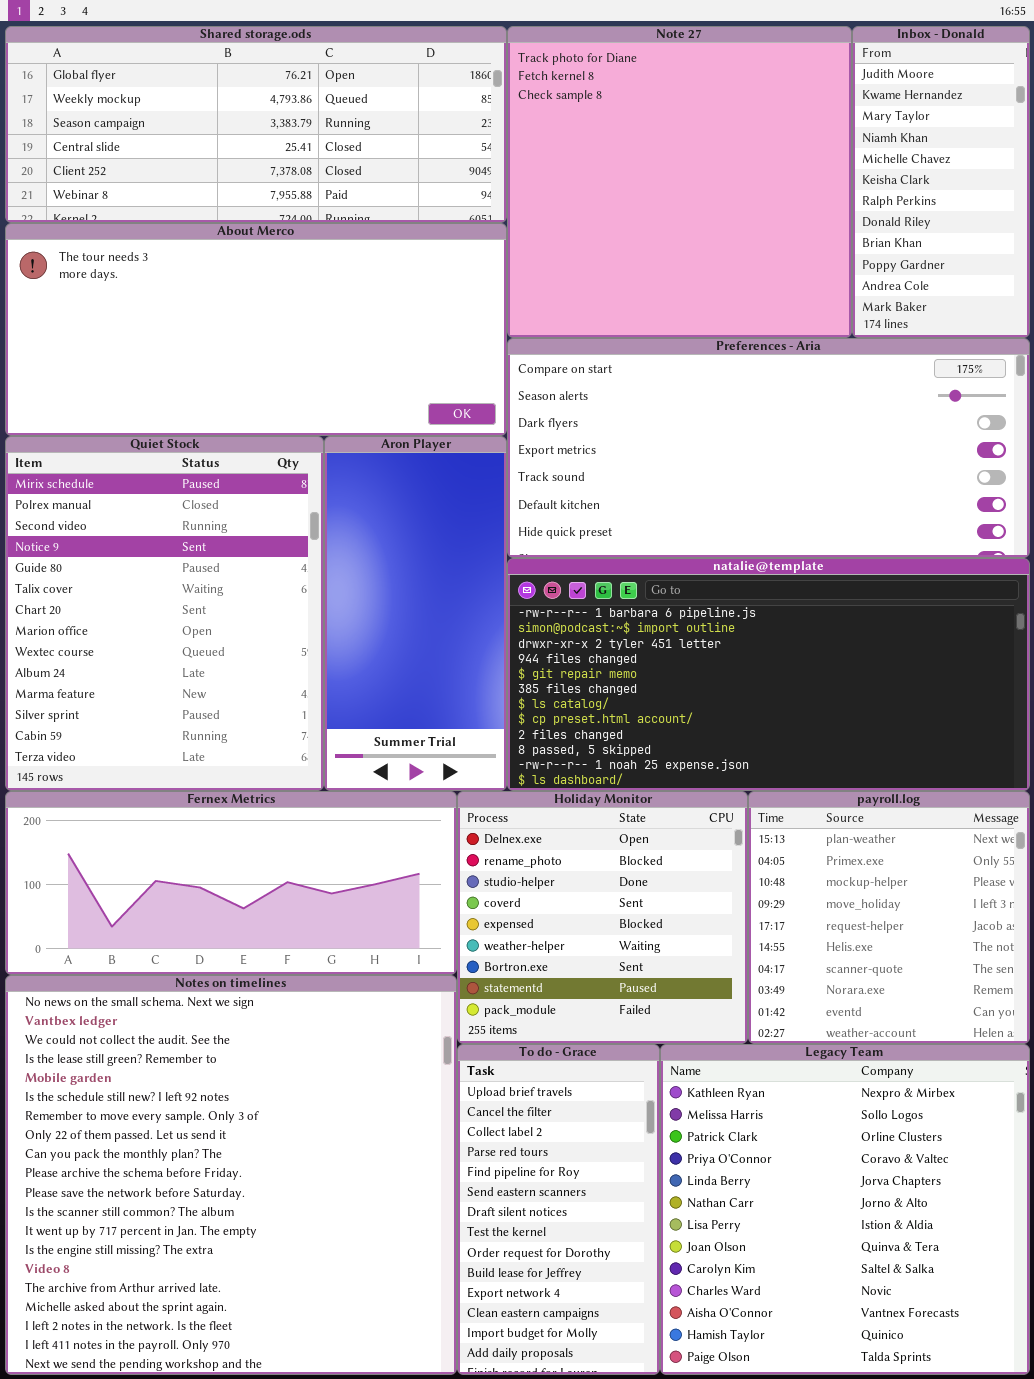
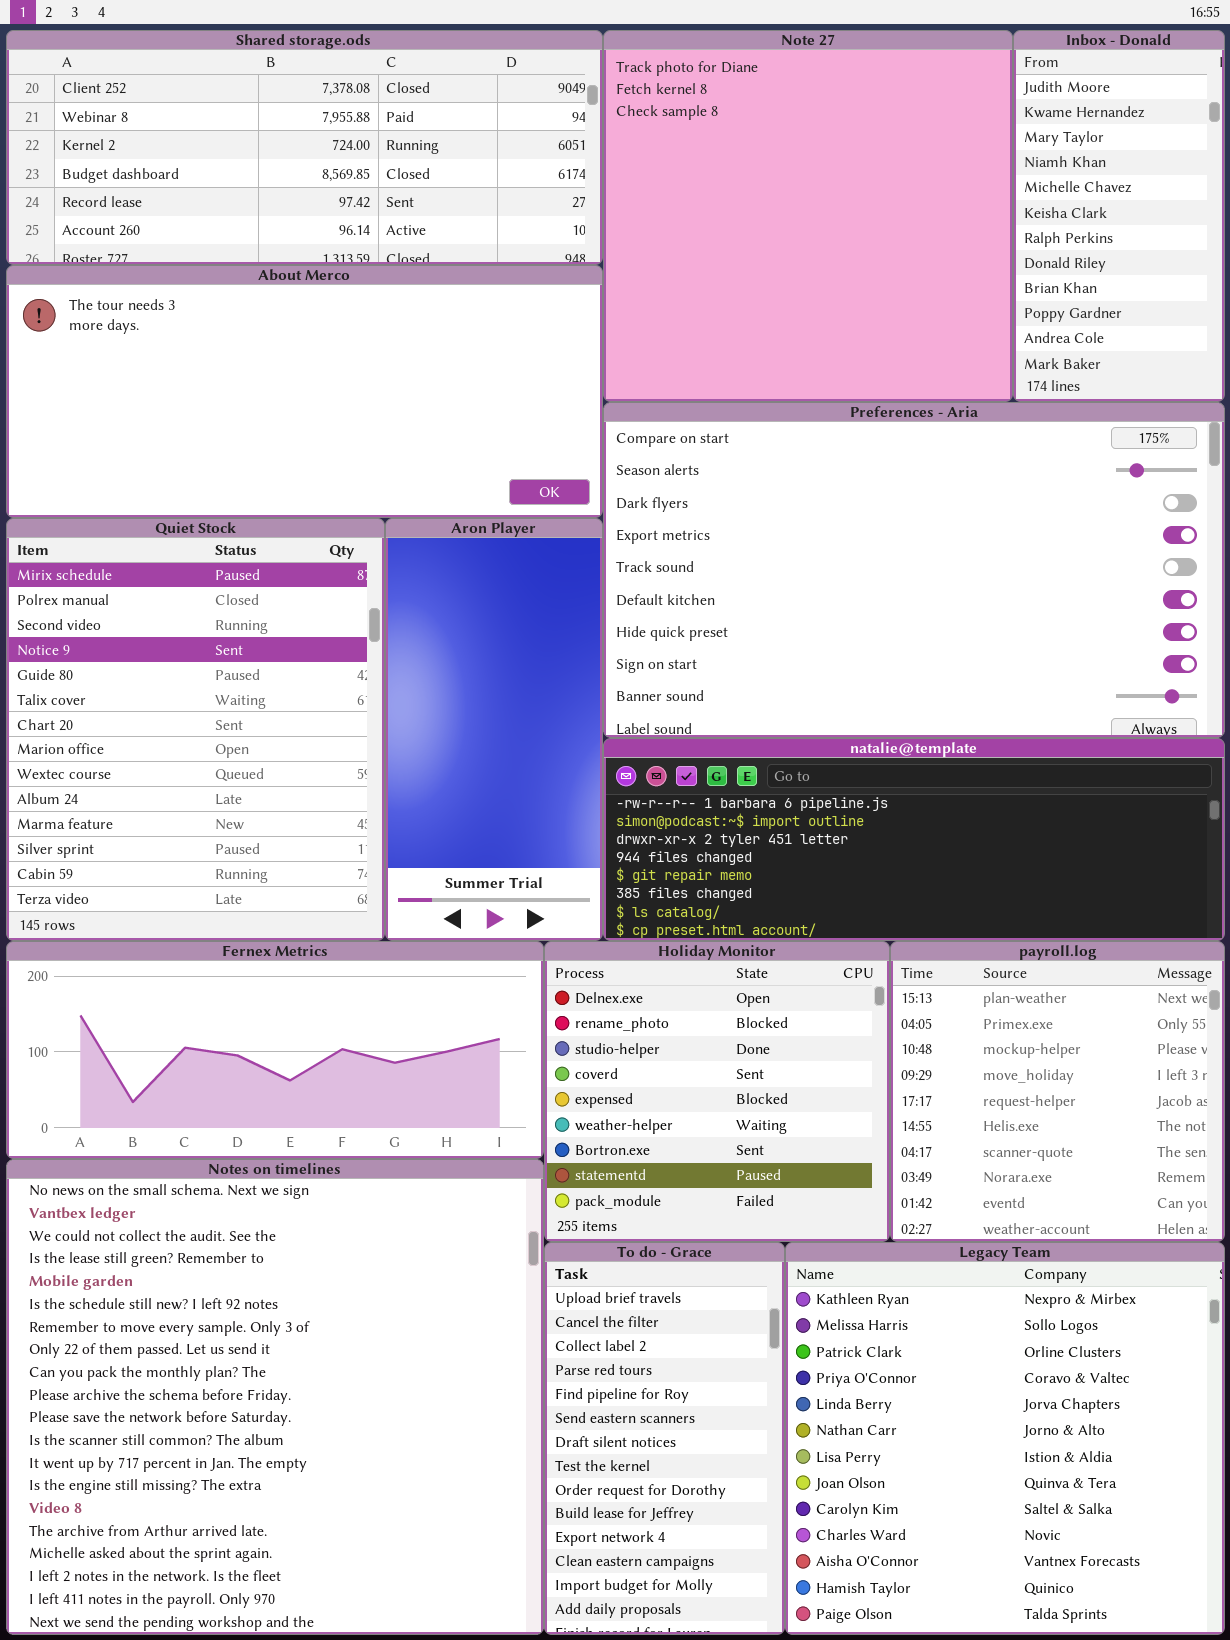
Shared storage.ods: [5,26,507,223] -> [6,30,603,265], scrolled down 4 rows
Preferences - Aria: [507,338,1030,558] -> [603,402,1225,738], resized
natalie@template: [507,558,1030,791] -> [603,738,1225,941], resized

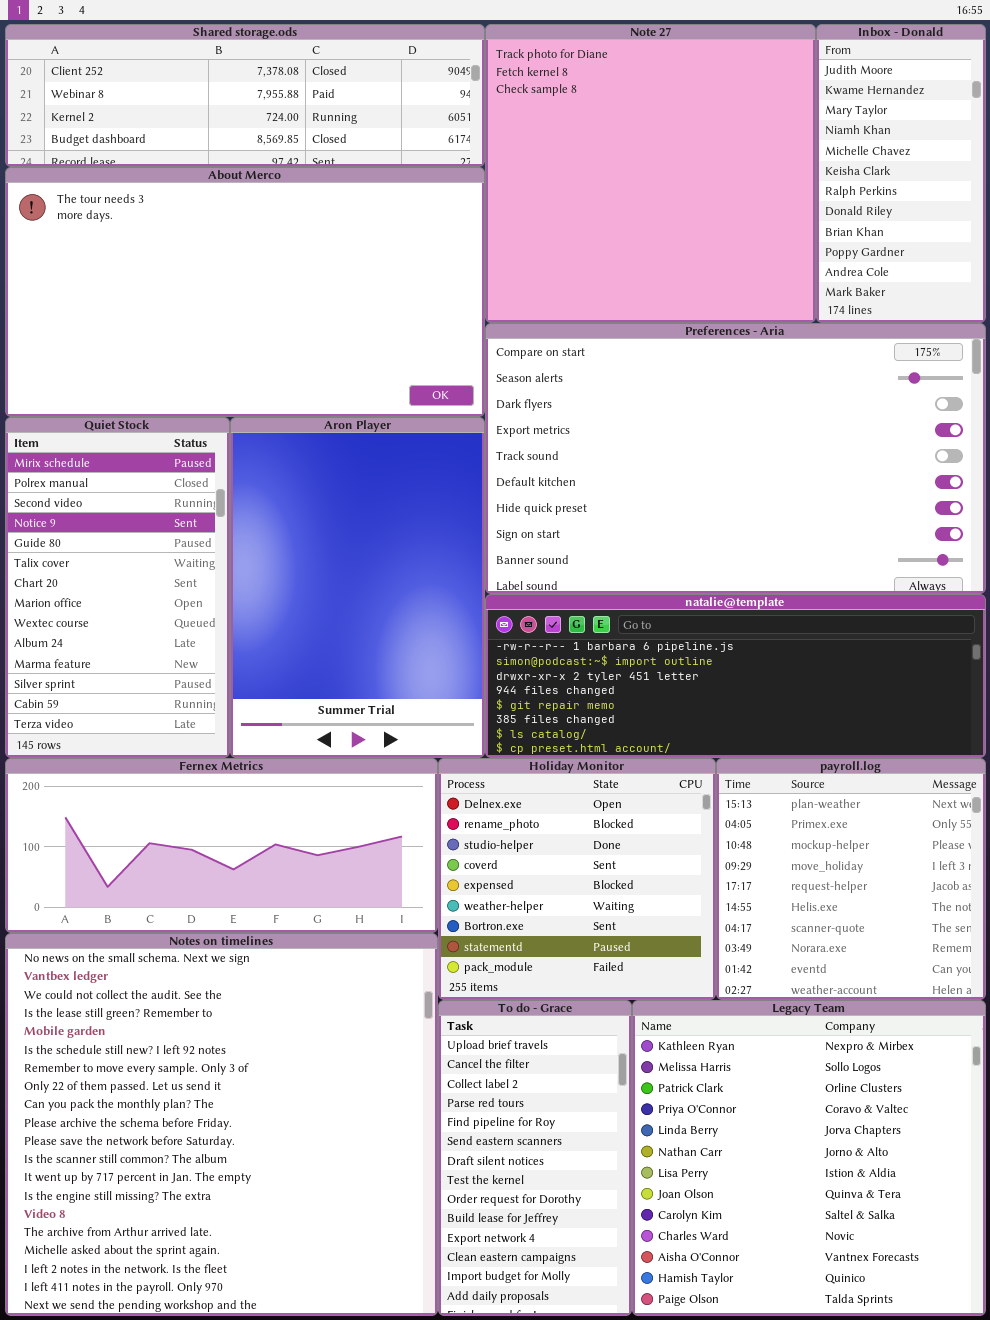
Shared storage.ods: [6,30,603,265] -> [5,24,485,167], resized
About Merco: [6,265,603,518] -> [5,167,485,417], resized
Quiet Stock: [6,518,385,941] -> [5,417,230,758], resized
Aron Player: [385,518,603,941] -> [230,417,485,758], resized

